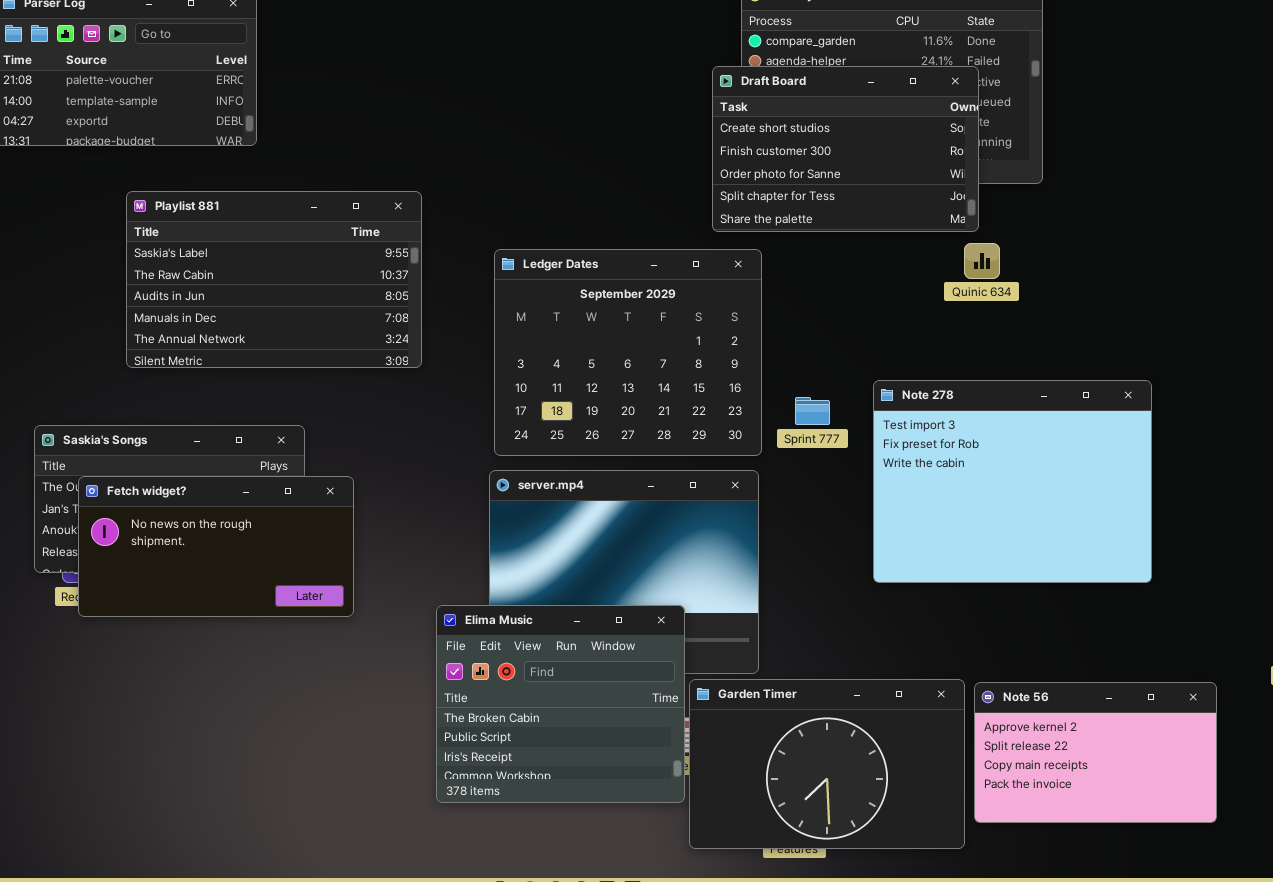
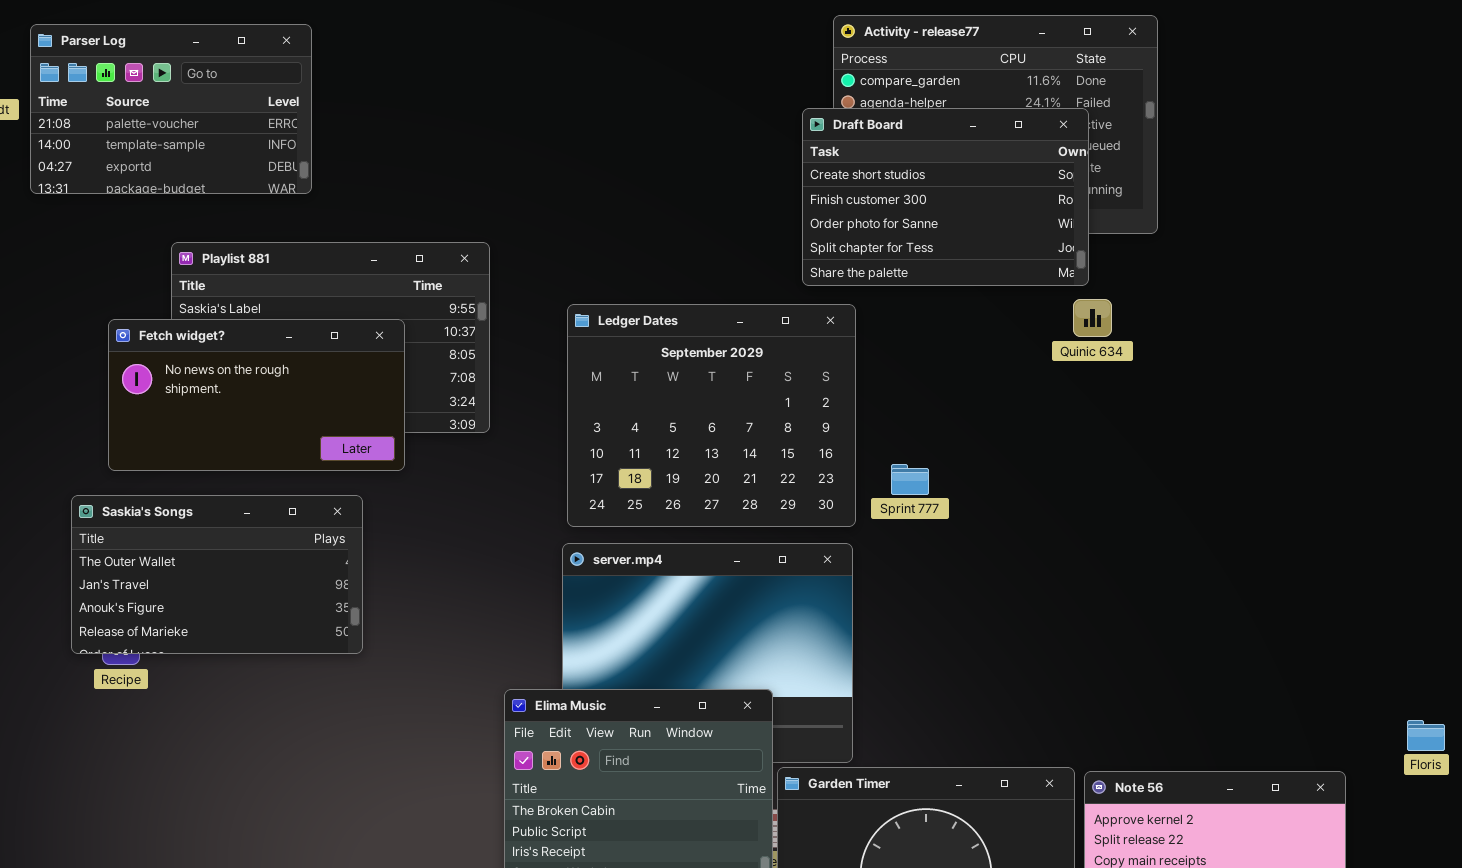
Note 278: [873,380,1152,583] -> none, closed
Fetch widget?: [78,476,354,617] -> [108,319,405,471], moved

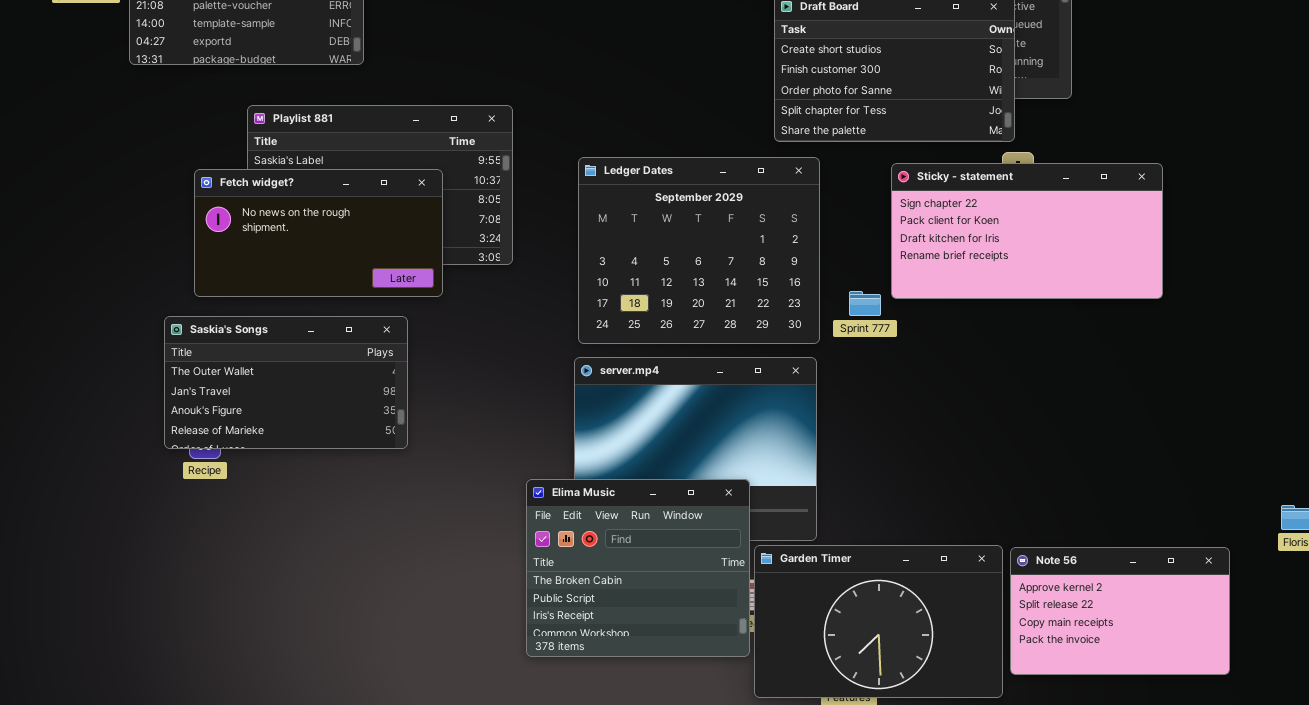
Sticky - statement: none -> [891,163,1163,299], opened

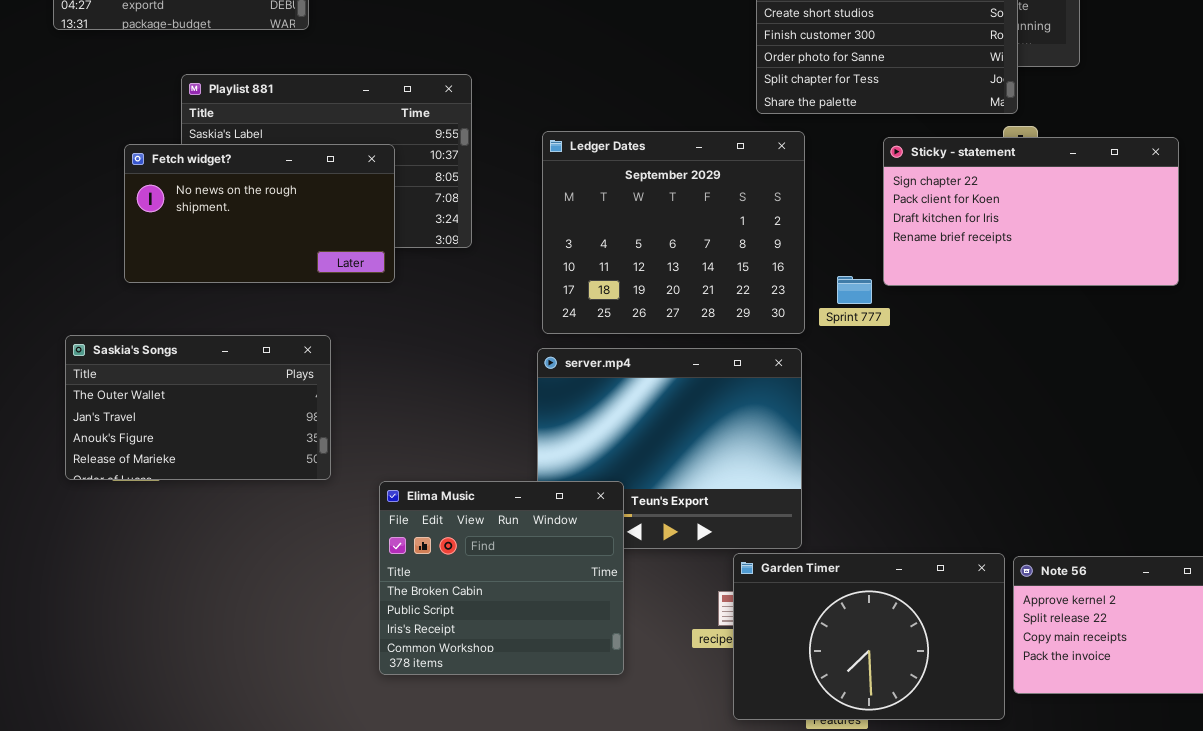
Saskia's Songs: [164,316,408,449] -> [65,335,331,480], moved
Elima Music: [526,479,750,657] -> [379,481,624,675], moved

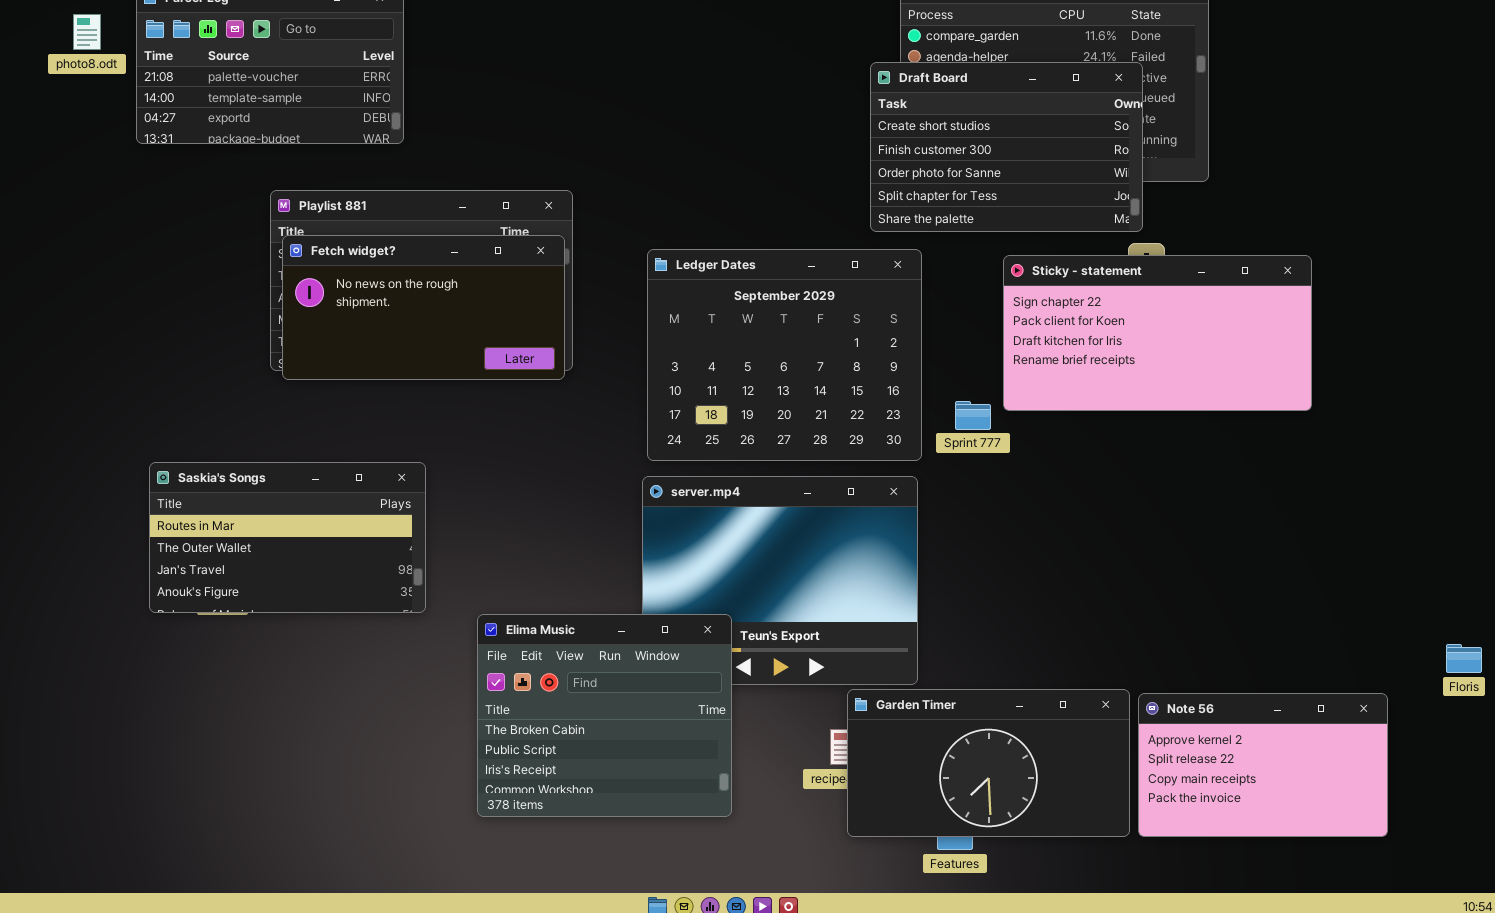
Fetch widget?: [124,144,395,283] -> [282,235,565,380], moved
Saskia's Songs: [65,335,331,480] -> [149,462,426,613], scrolled up 1 row
Garden Timer: [733,553,1005,720] -> [847,689,1130,837], resized

